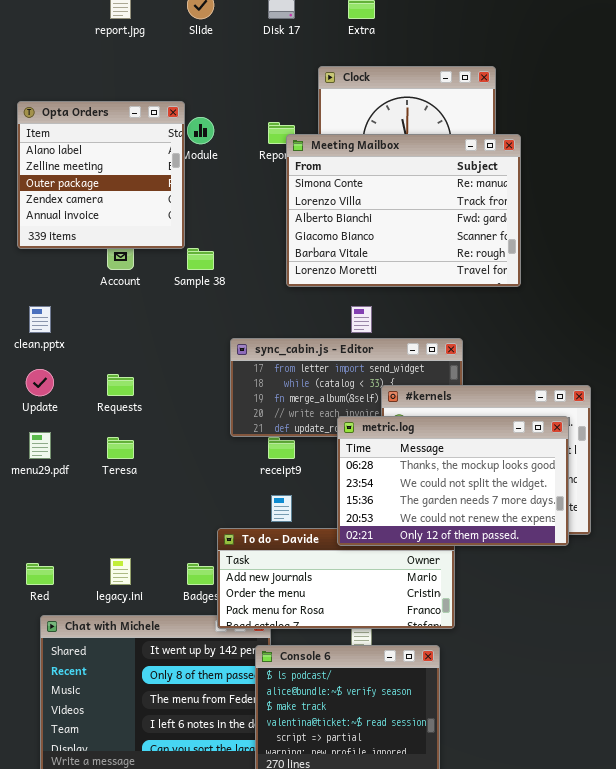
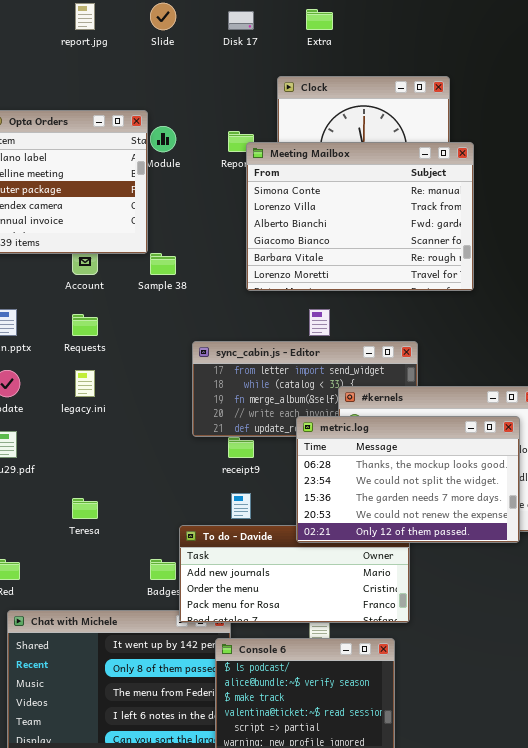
Requests: [107,374,134,396] -> [72,314,98,336], moved
Teresa: [107,437,134,459] -> [72,498,98,519], moved
legacy.ini: [110,558,131,585] -> [75,370,95,397], moved

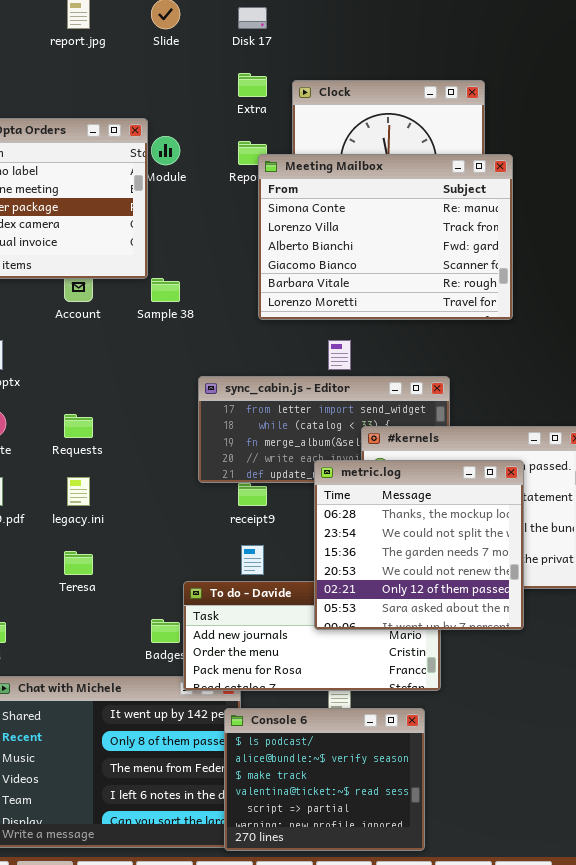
Extra: [306,9,333,30] -> [238,73,267,97], moved
Requests: [72,314,98,336] -> [64,414,93,438], moved
legacy.ini: [75,370,95,397] -> [67,477,90,506], moved
metric.log: [296,416,520,543] -> [314,460,524,630], resized

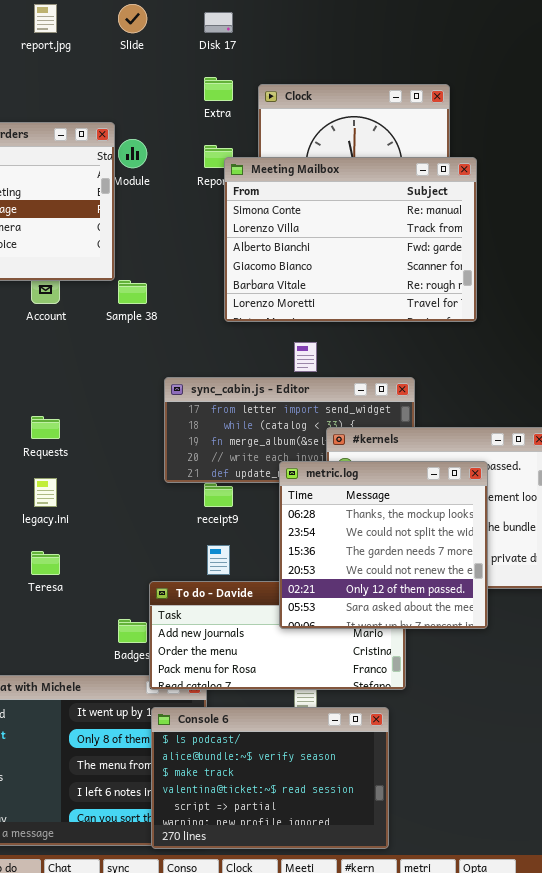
Console 6: [224,708,425,851] -> [151,707,389,849], resized

